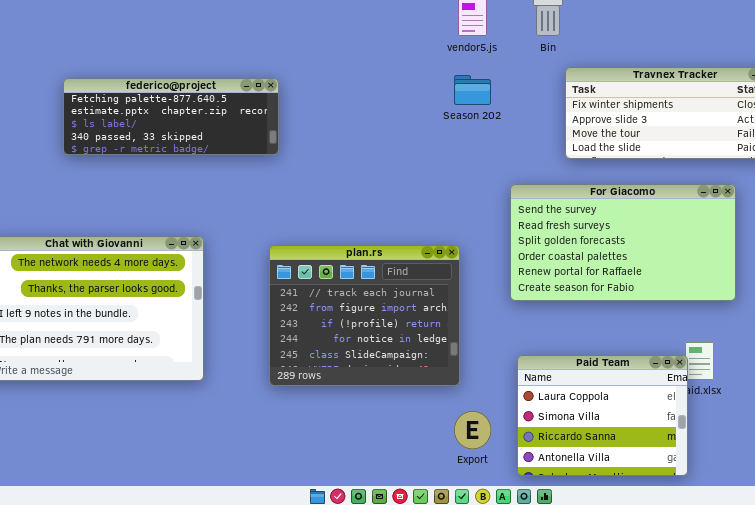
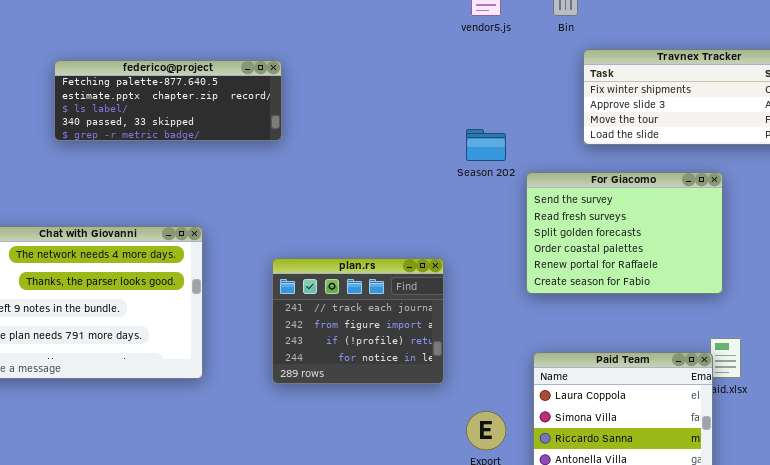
Season 202: [454,75,491,105] -> [466,129,506,161], moved
For Giacomo: [510,184,736,301] -> [526,172,723,294], resized
plan.rs: [269,245,460,386] -> [272,258,444,384], resized

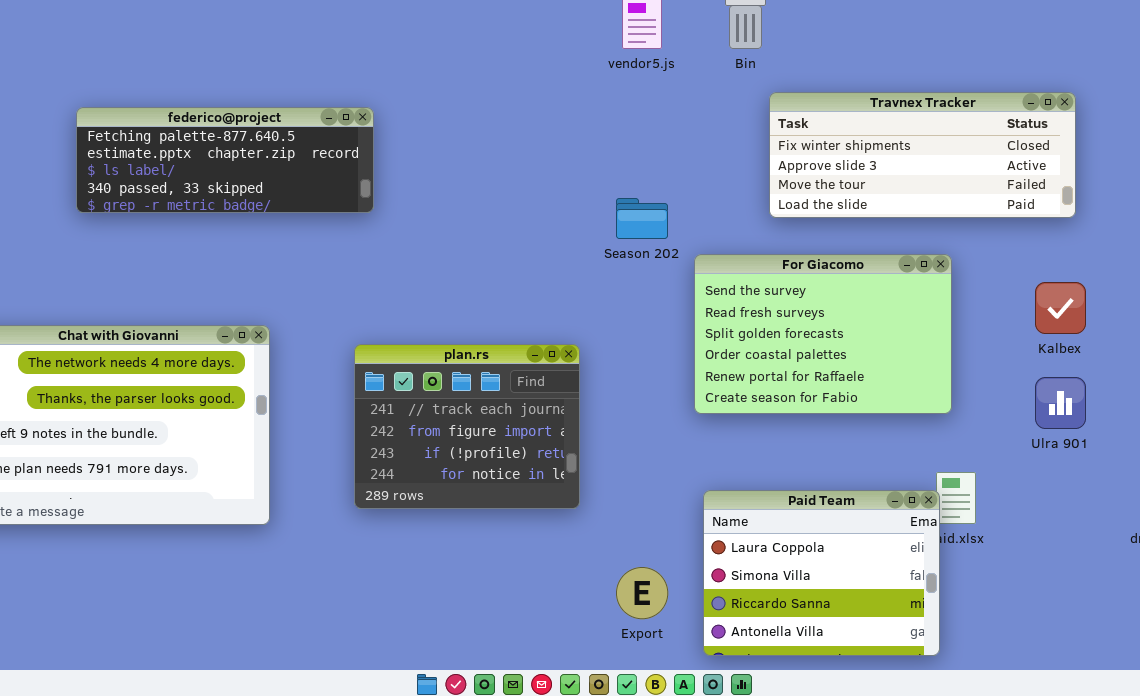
plan.rs: [272,258,444,384] -> [354,344,580,509], moved

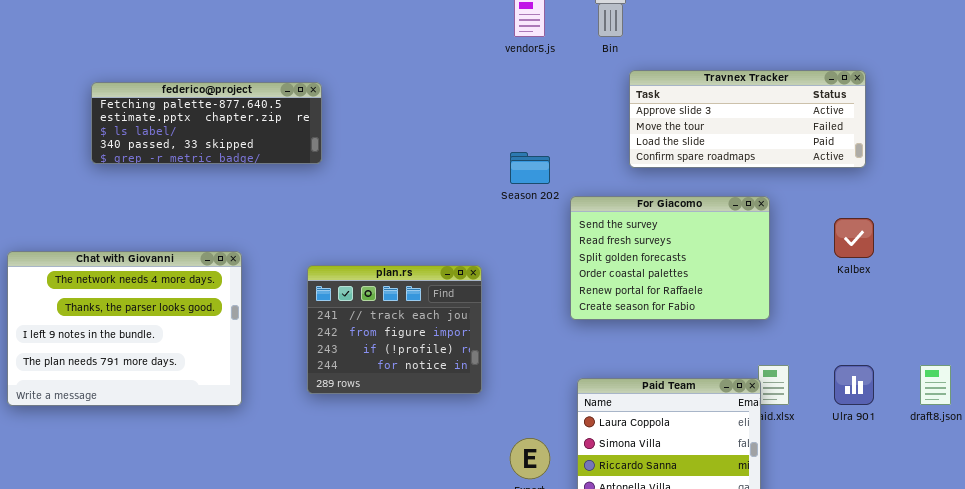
Travnex Tracker: [769,92,1076,218] -> [629,70,866,168], scrolled down 1 row
Ulra 901: [1035,377,1086,429] -> [834,365,874,405], moved

